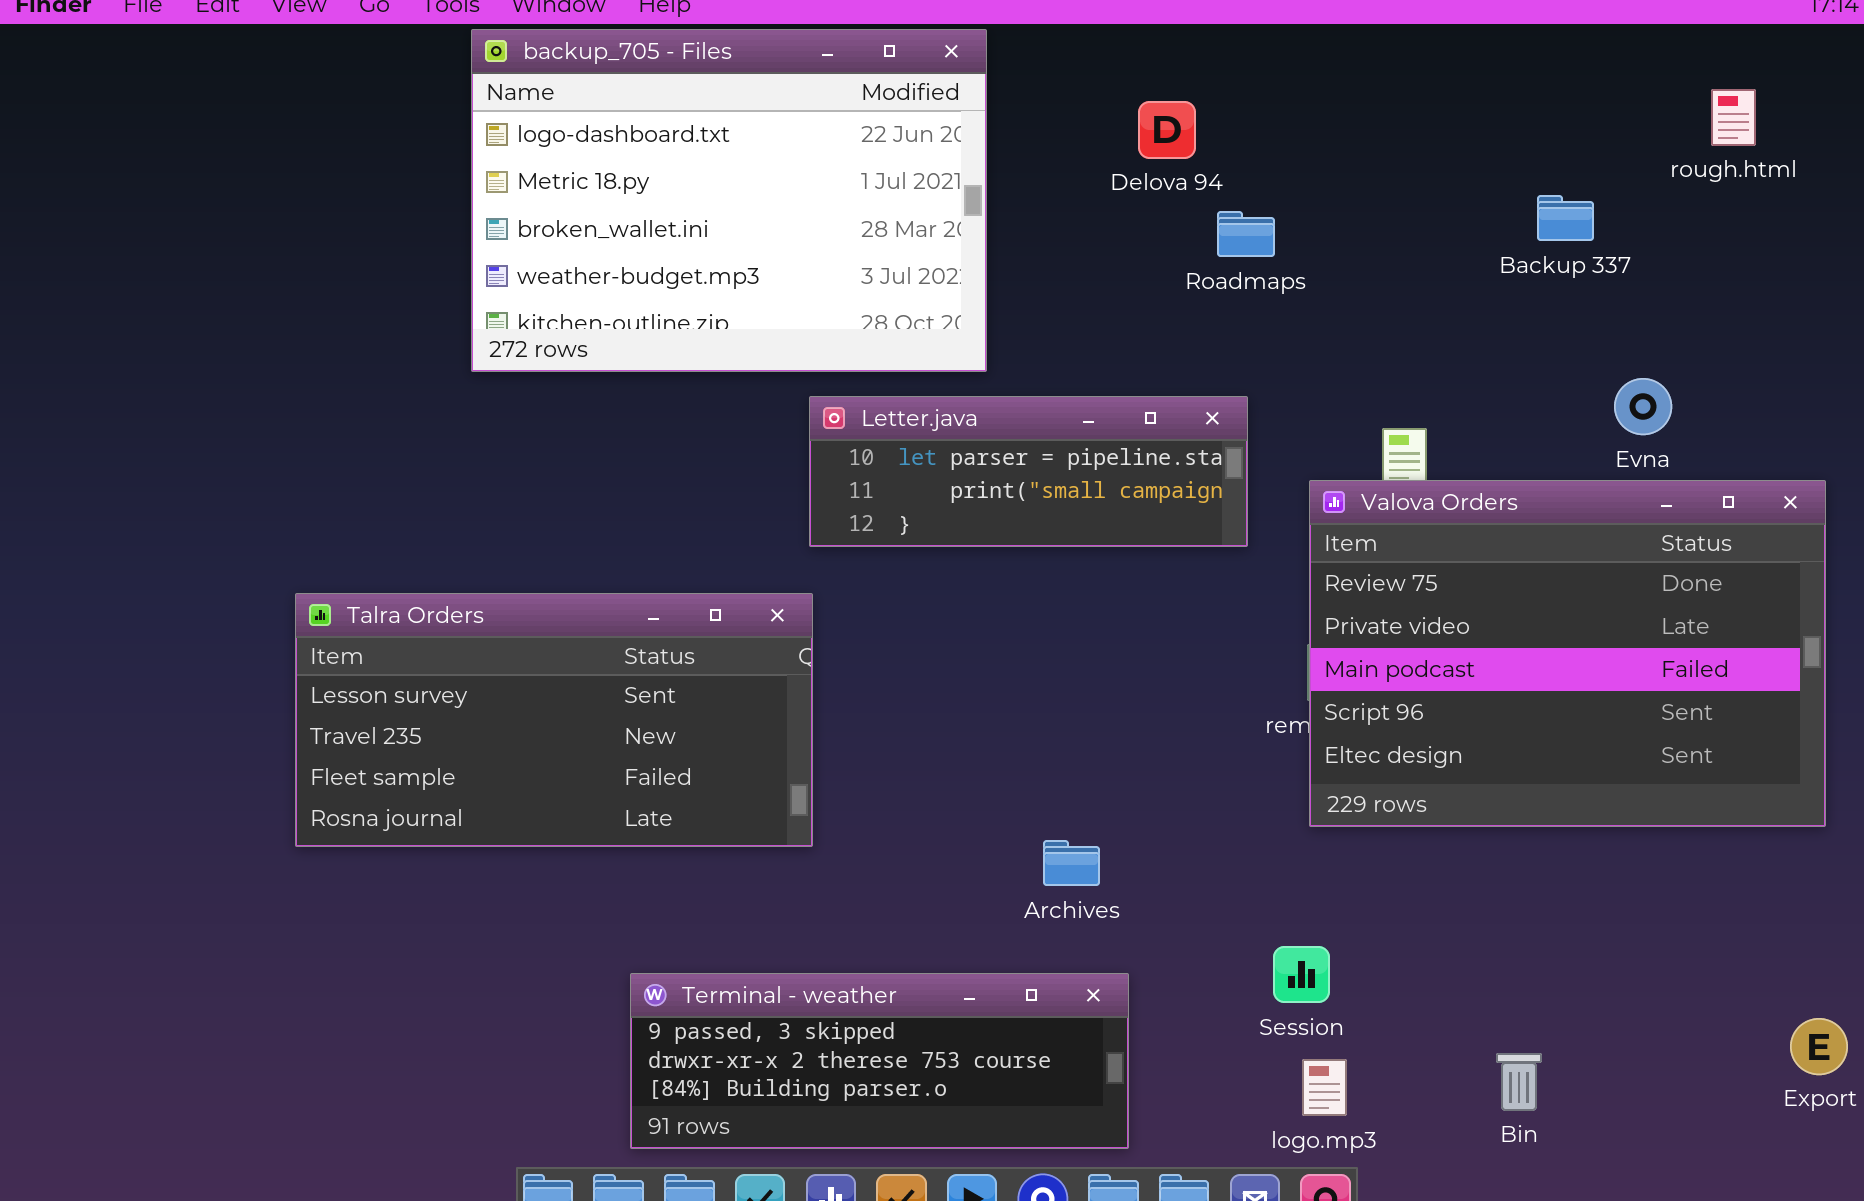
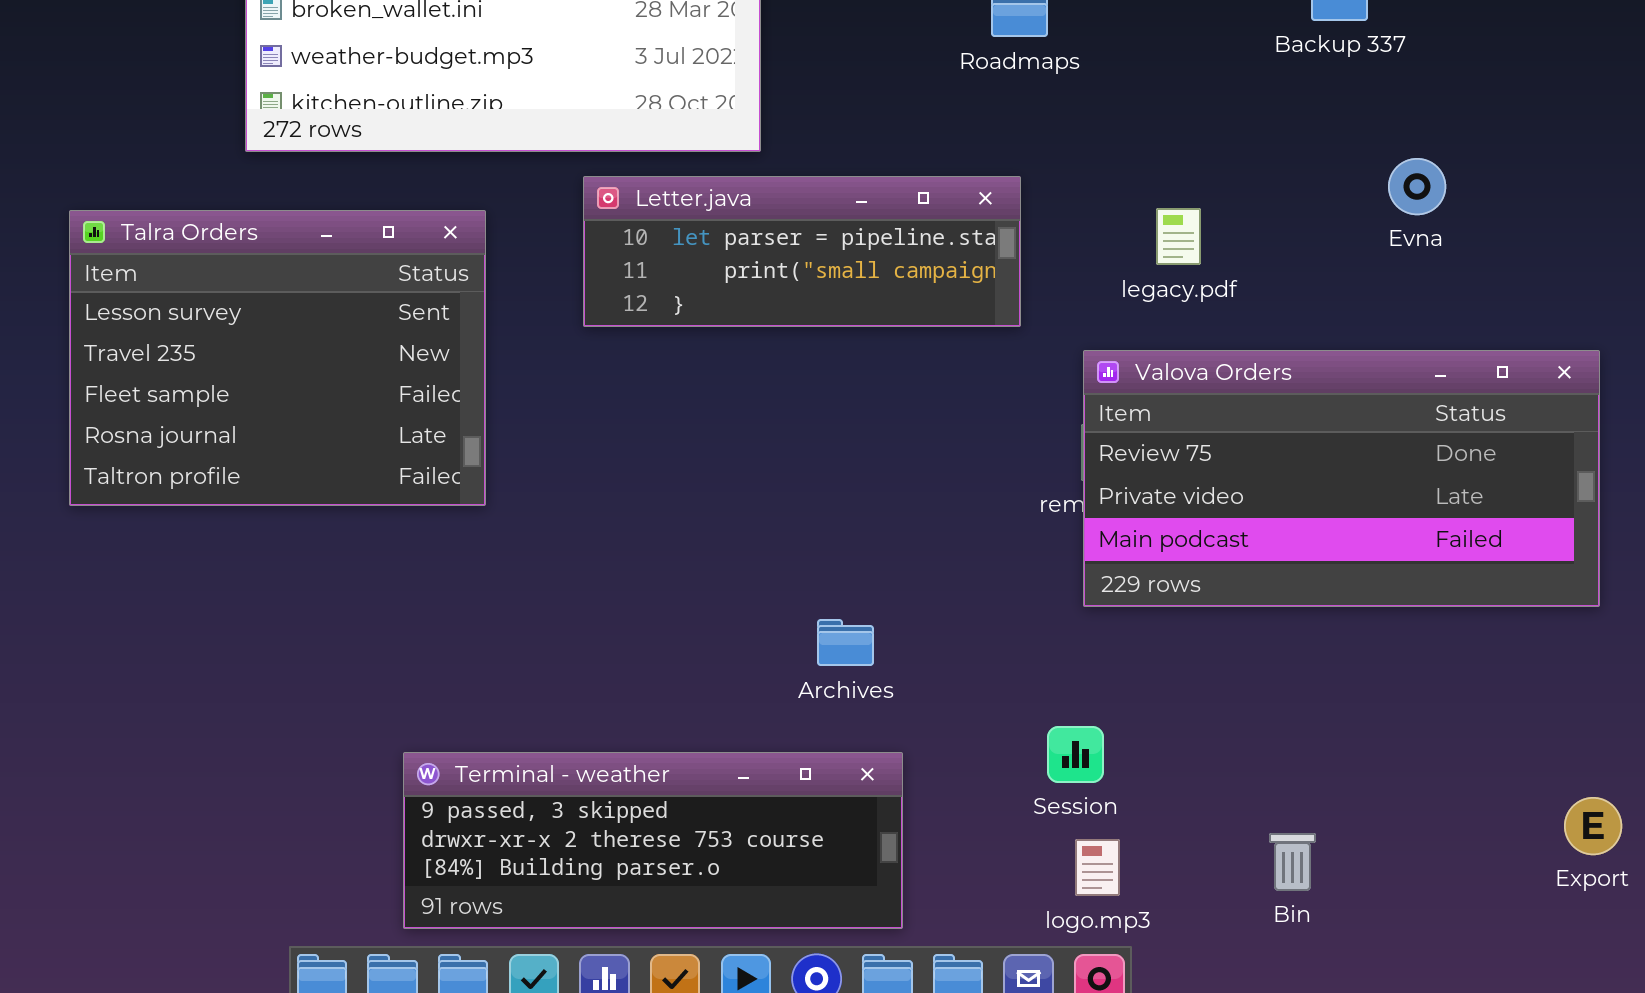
Valova Orders: [1309,480,1826,827] -> [1083,350,1600,607], resized
Talra Orders: [295,593,813,847] -> [69,210,486,506], moved, resized

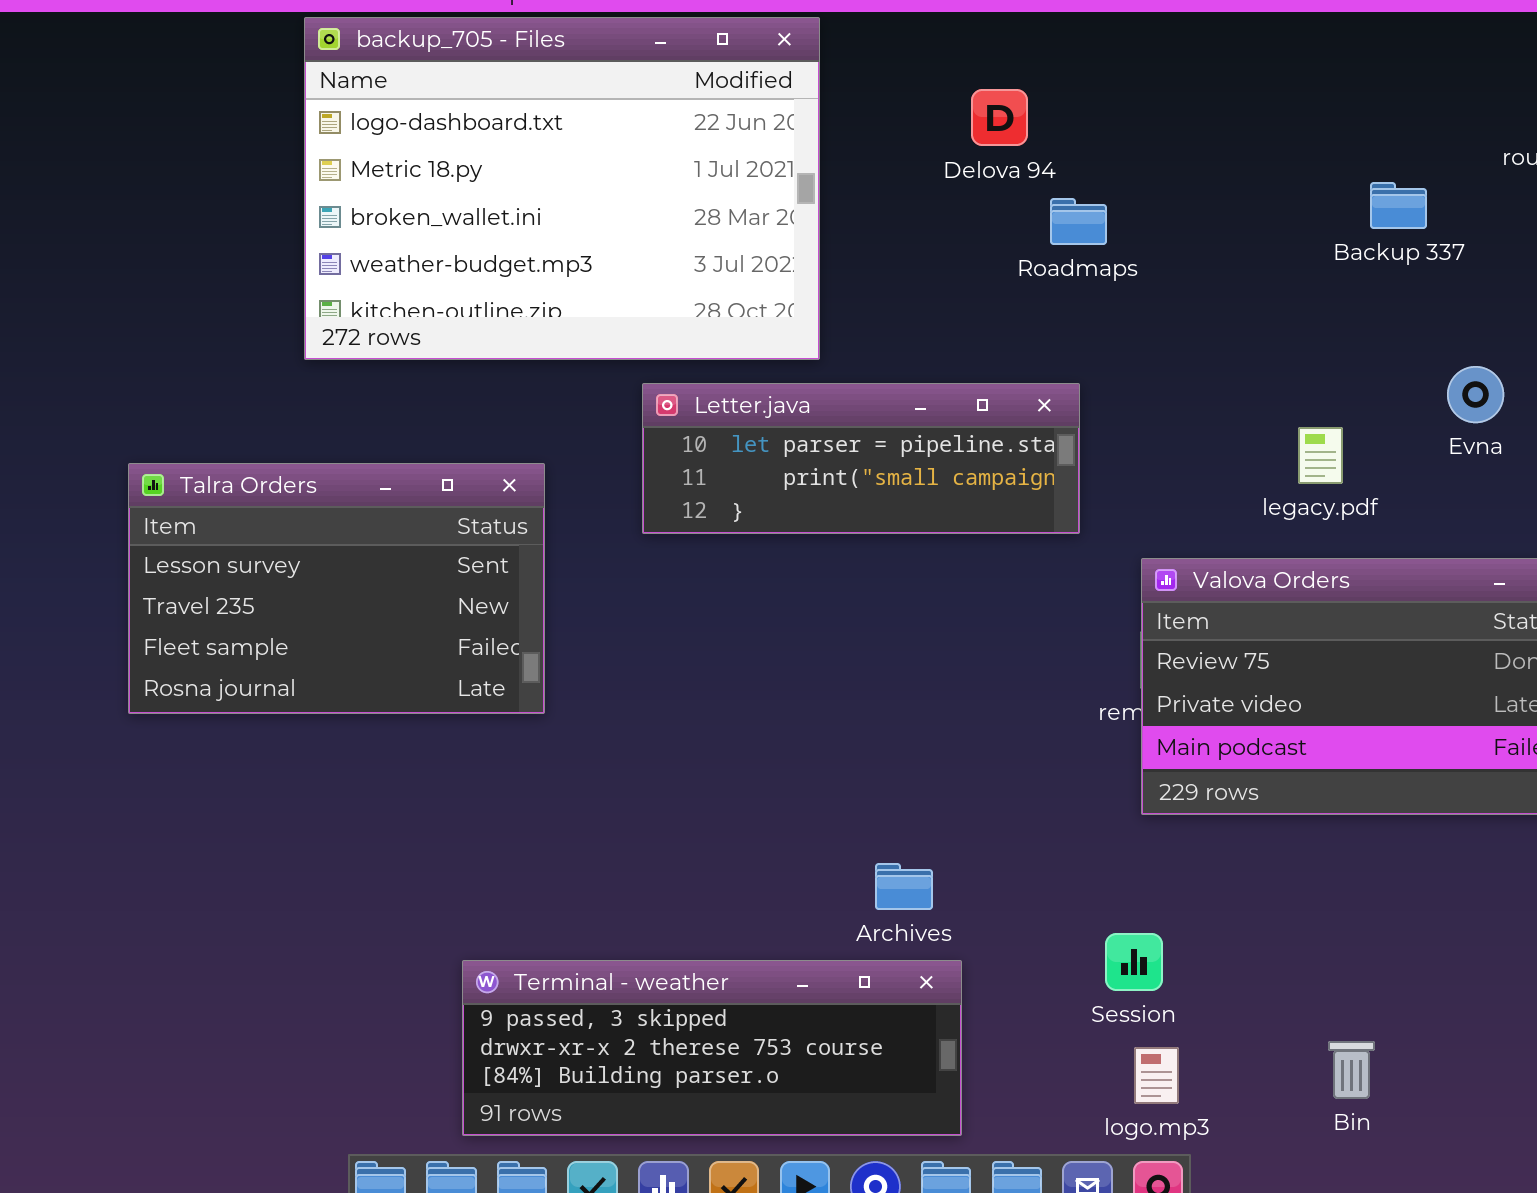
legacy.pdf: [1156,208,1201,265] -> [1298,427,1343,484], moved
Talra Orders: [69,210,486,506] -> [128,463,545,714], resized
Archives: [817,619,874,666] -> [875,863,933,910], moved

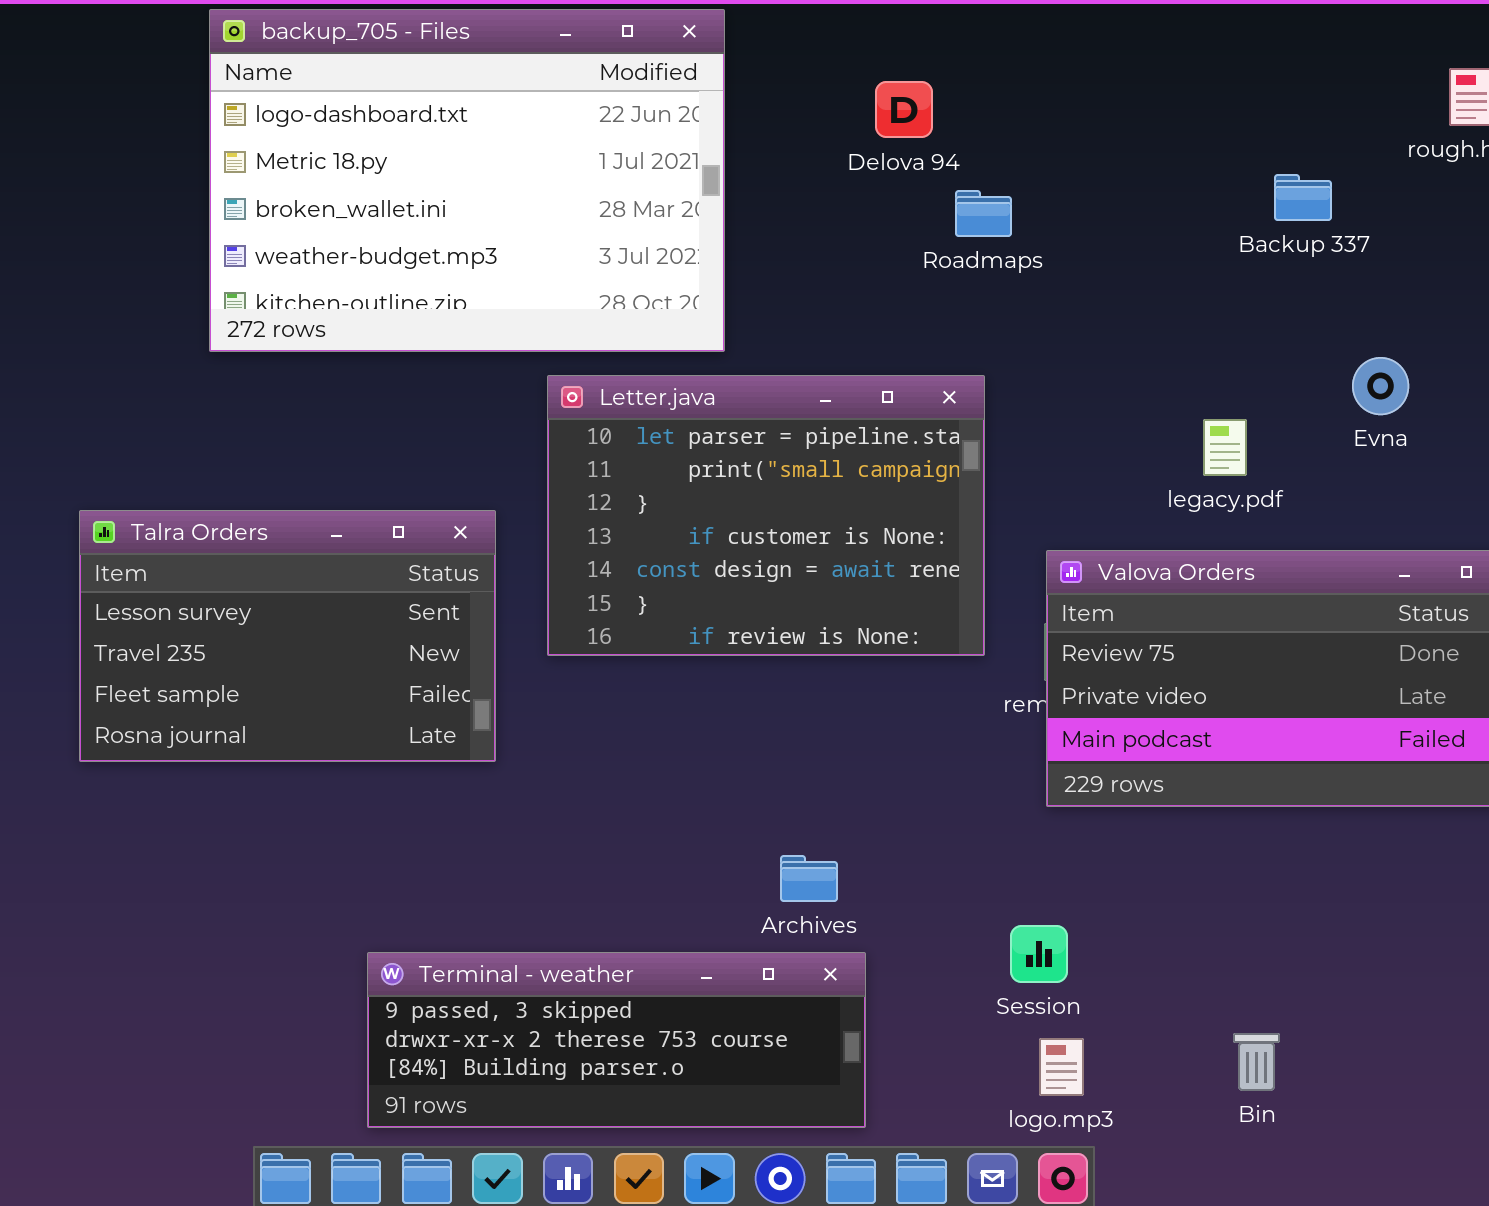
Letter.java: [642,383,1080,534] -> [547,375,985,656], resized
Talra Orders: [128,463,545,714] -> [79,510,496,762], moved

